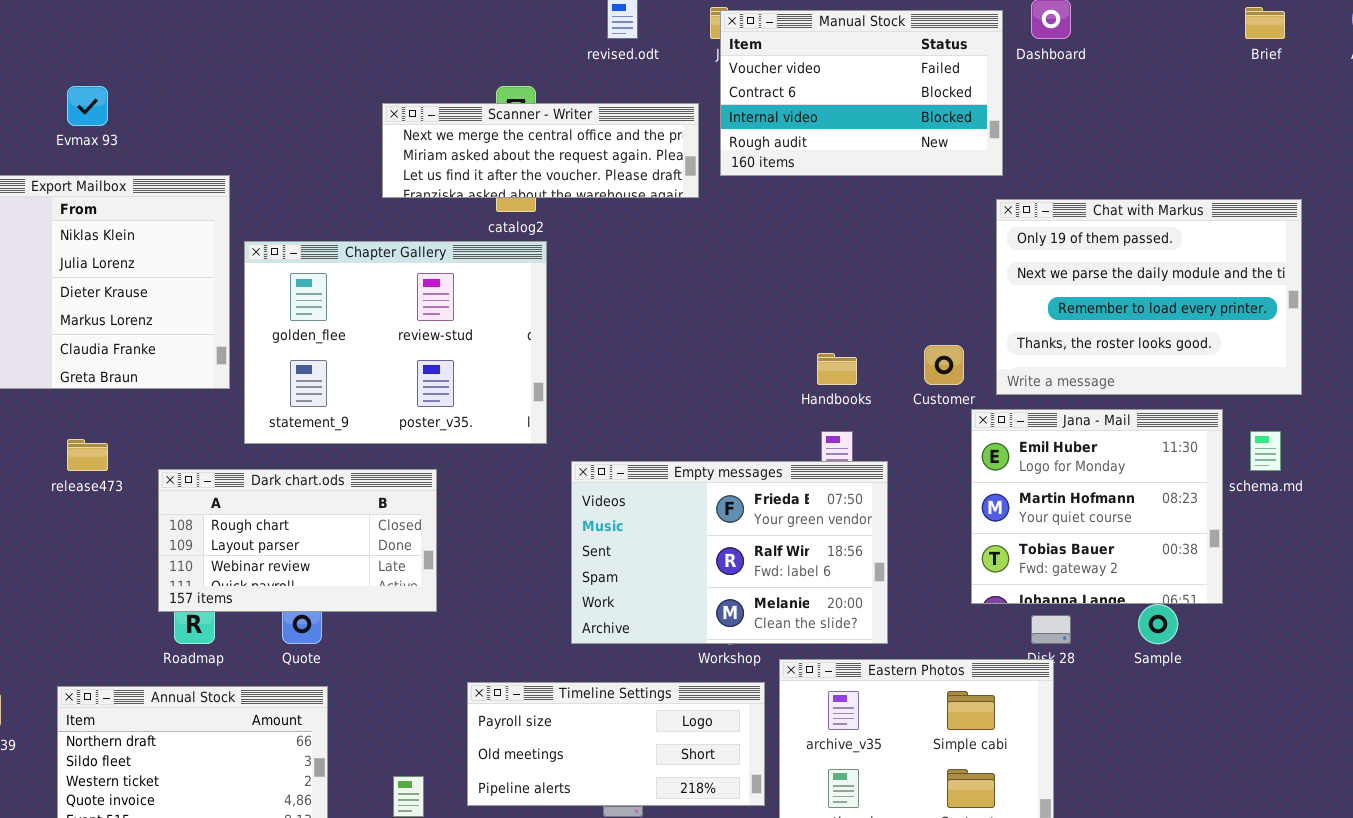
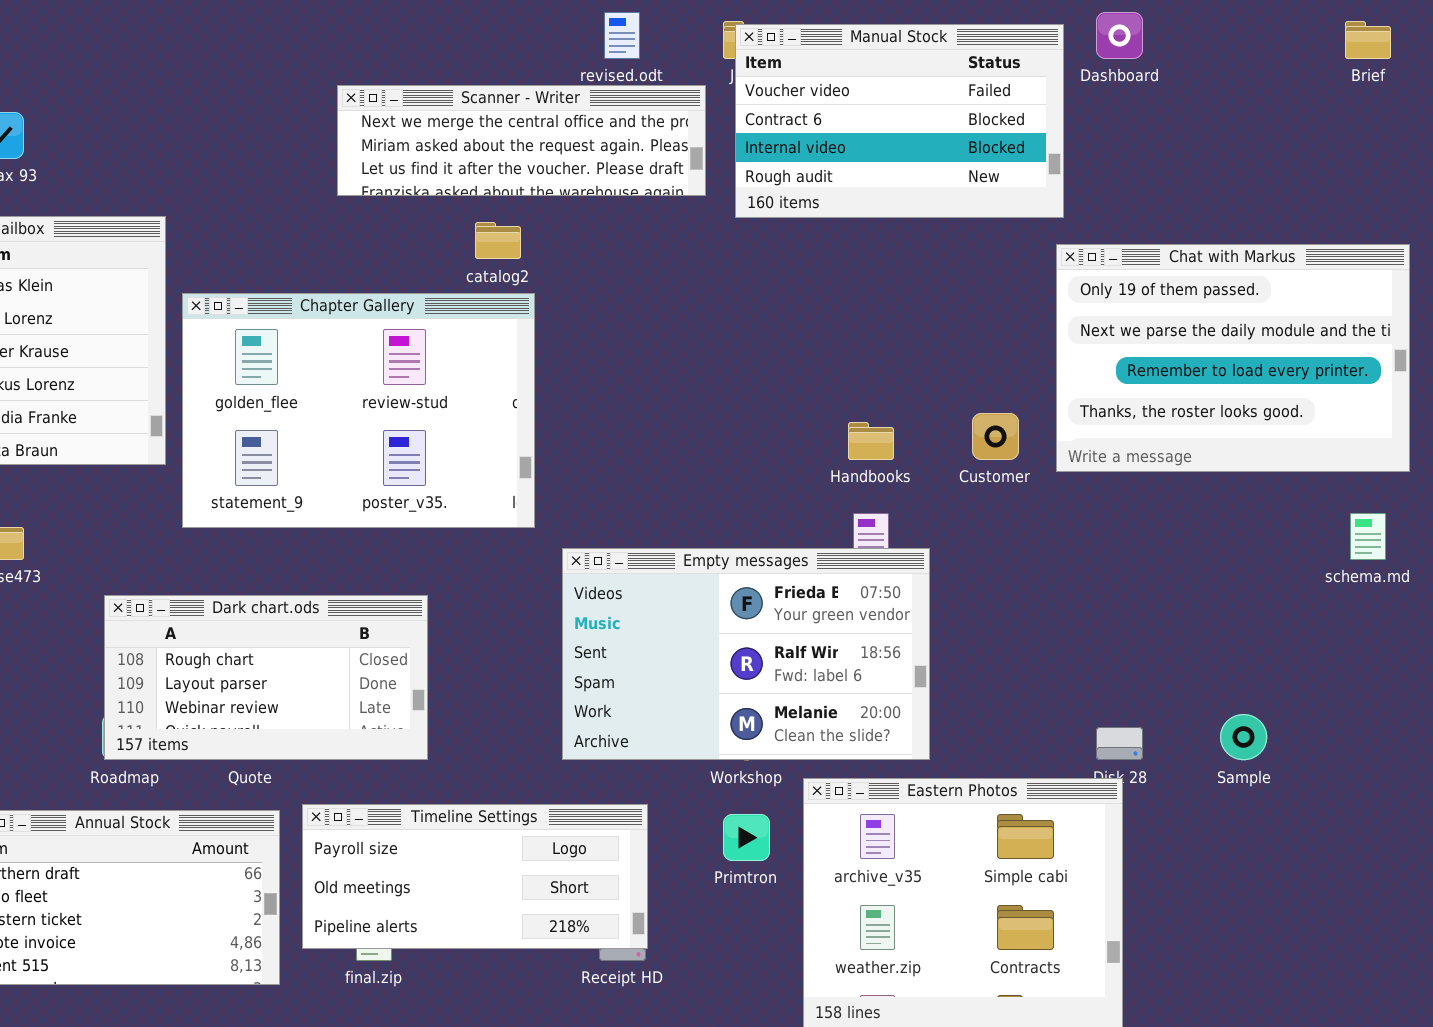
Scanner - Writer: [382,103,699,198] -> [337,85,706,196], moved
Jana - Mail: [971,409,1223,604] -> none, closed
Dark chart.ods: [158,469,437,612] -> [104,595,428,760], moved
Timeline Settings: [467,682,765,806] -> [302,804,648,949], moved

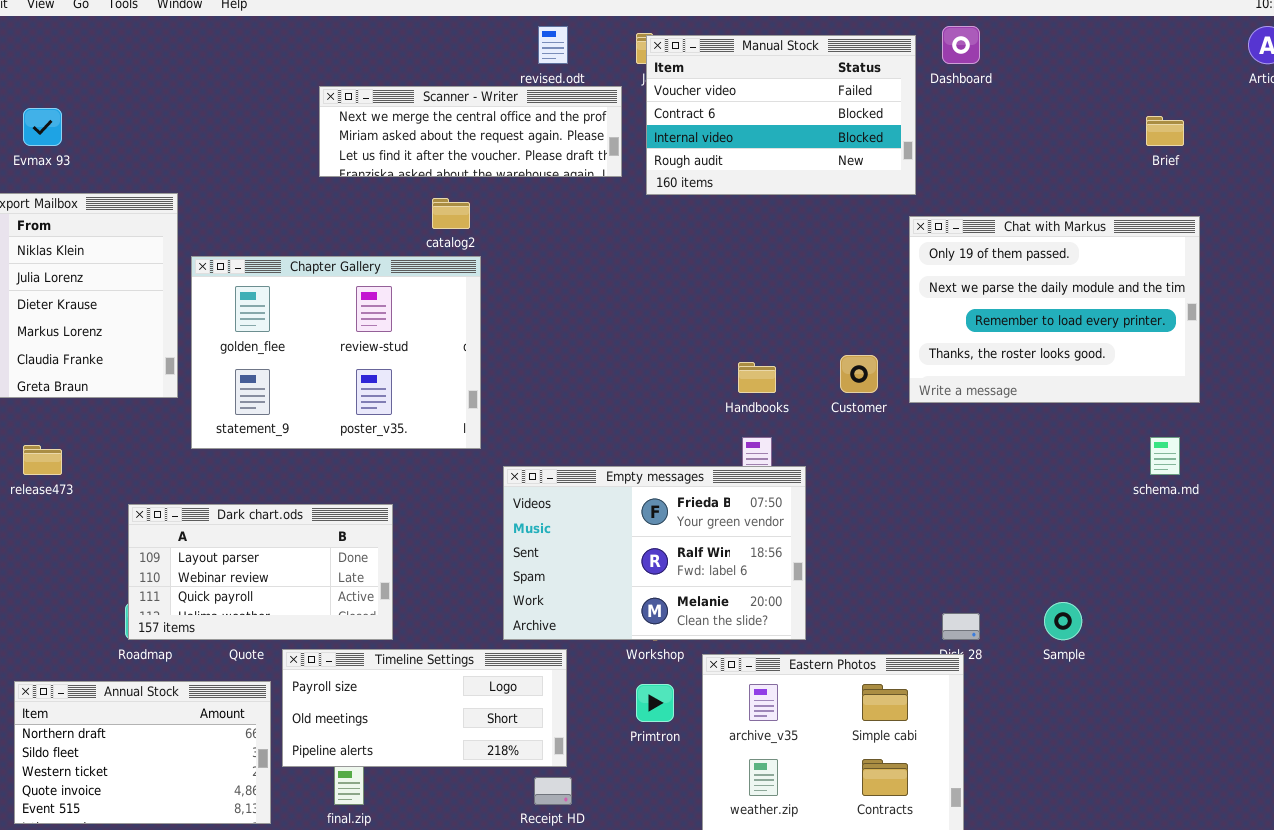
Brief: [1345,21,1391,59] -> [1146,116,1184,146], moved
Dark chart.ods: [104,595,428,760] -> [128,504,393,640], scrolled down 1 row
Timeline Settings: [302,804,648,949] -> [282,649,567,767], moved

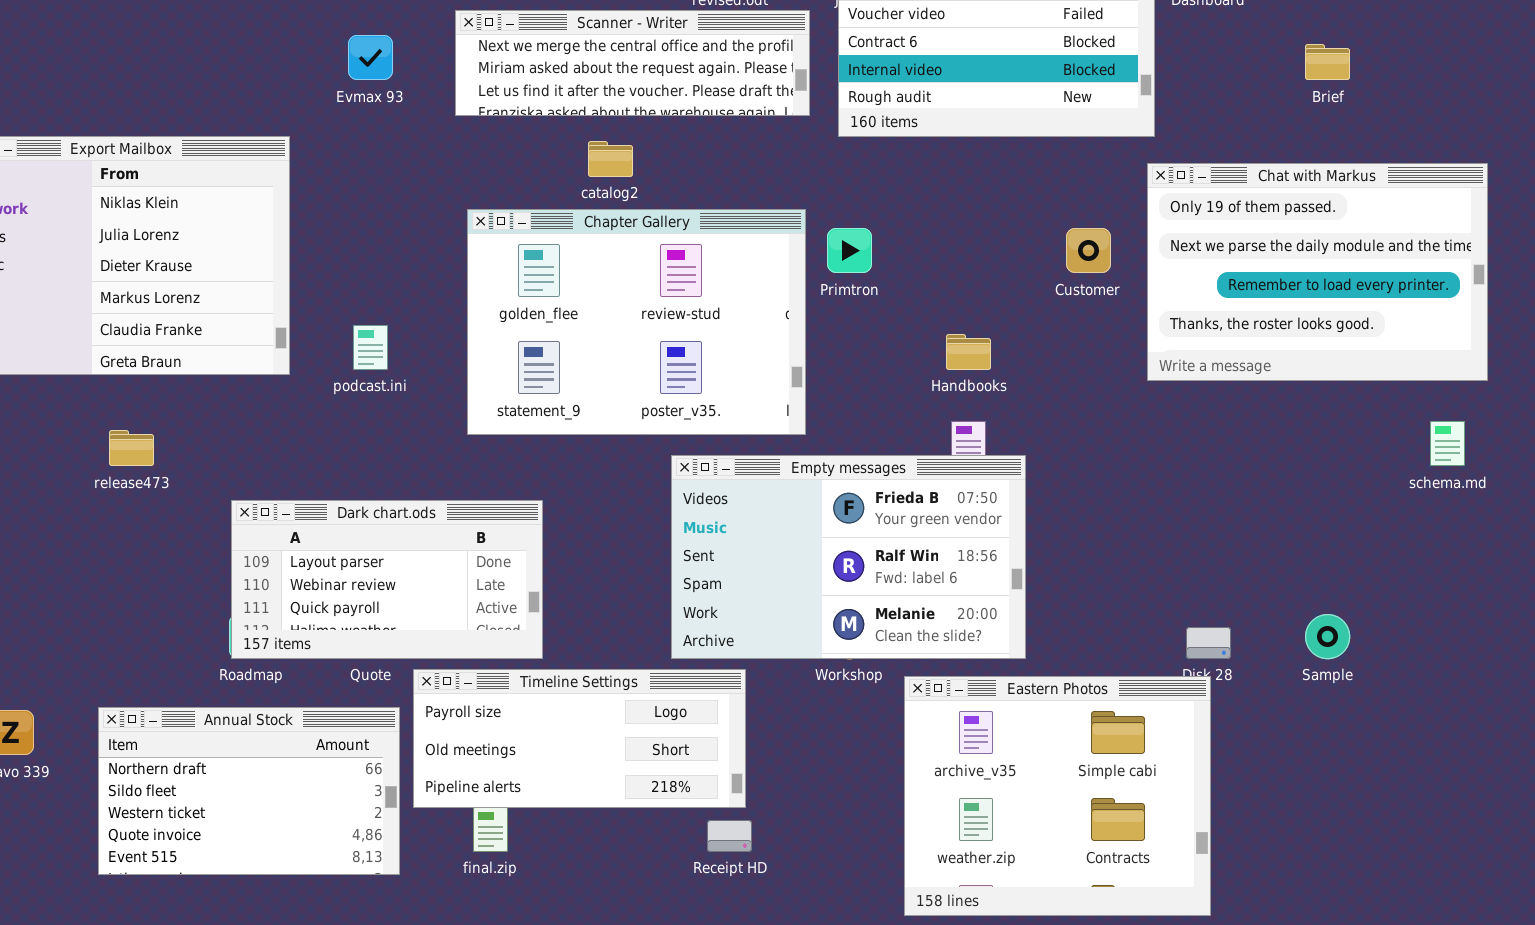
Evmax 93: [23,108,62,146] -> [348,35,393,80], moved
Brief: [1146,116,1184,146] -> [1305,44,1350,80], moved
Chapter Gallery: [191,256,481,449] -> [467,209,806,435], moved
Customer: [840,355,878,393] -> [1066,228,1111,273], moved
Primtron: [636,684,674,722] -> [827,228,872,273], moved

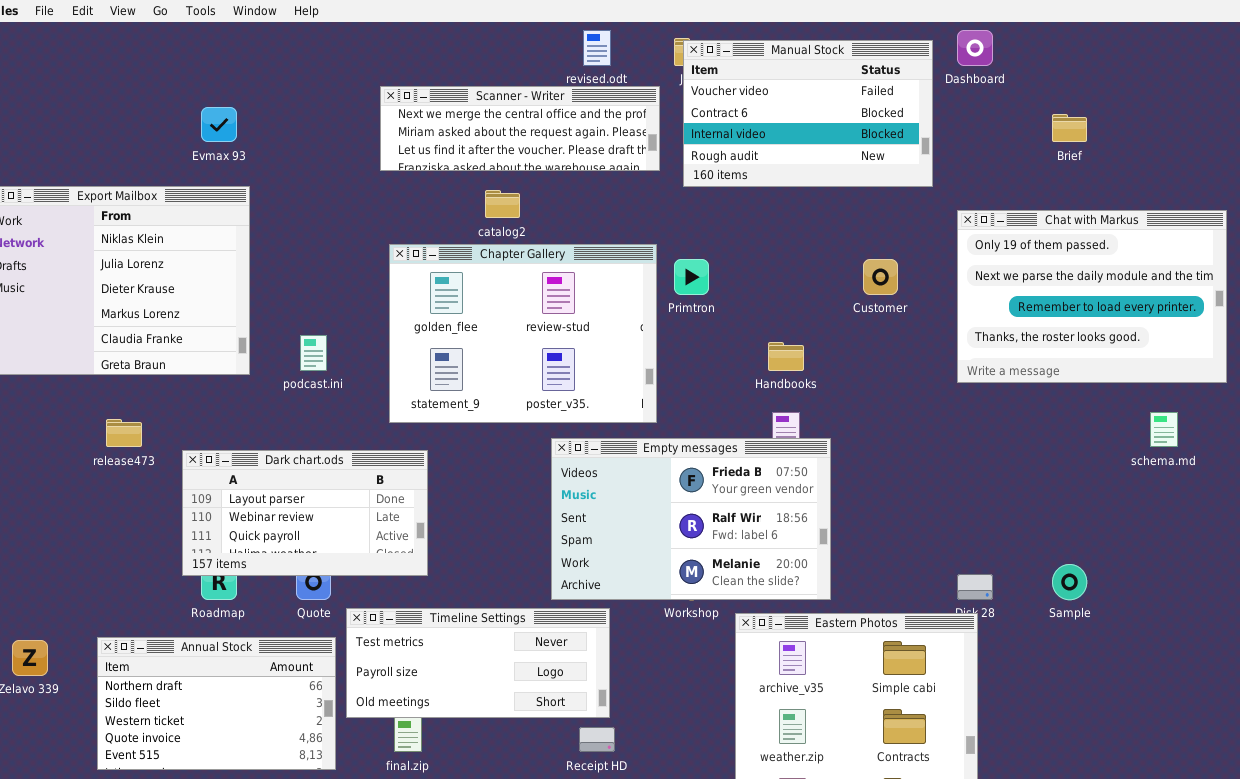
Evmax 93: [348,35,393,80] -> [201,107,237,142], moved
Chat with Markus: [1147,163,1488,381] -> [957,210,1227,383], moved
Dark chart.ods: [231,500,543,659] -> [182,450,428,576], moved
Timeline Settings: [413,669,746,808] -> [346,608,610,718], scrolled up 1 row

